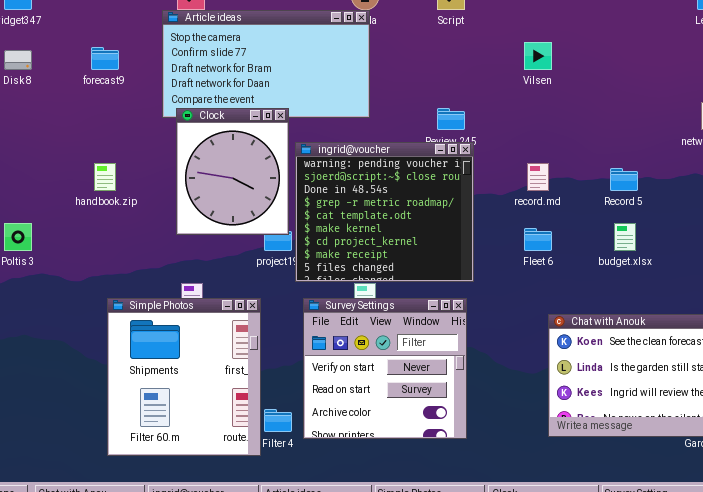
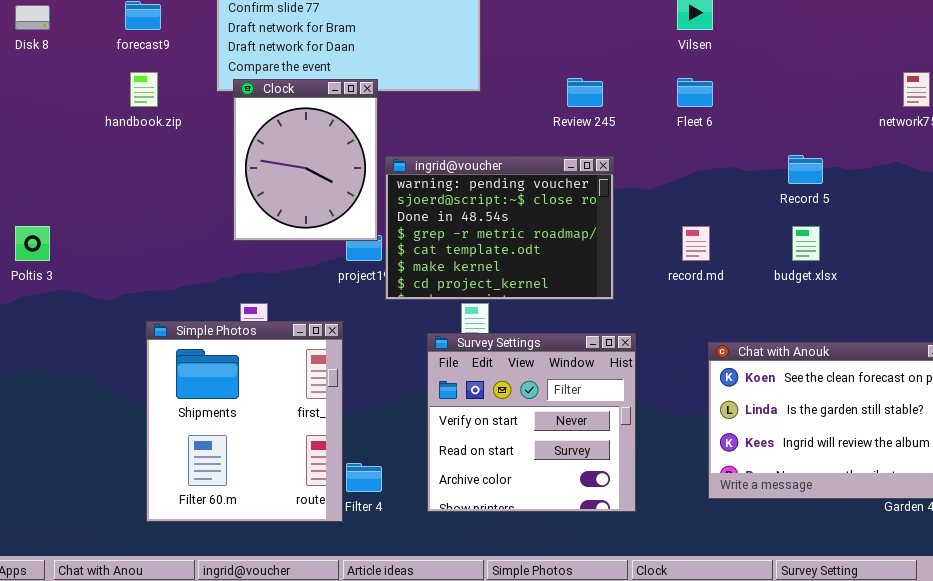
ingrid@voucher: [295,142,474,282] -> [385,156,614,300], resized
handbook.zip: [94,163,116,191] -> [130,72,158,107], moved
record.md: [527,163,549,191] -> [682,226,710,261], moved
Fleet 6: [524,228,552,251] -> [677,78,713,107], moved
Survey Settings: [303,298,467,439] -> [427,333,636,512], moved

